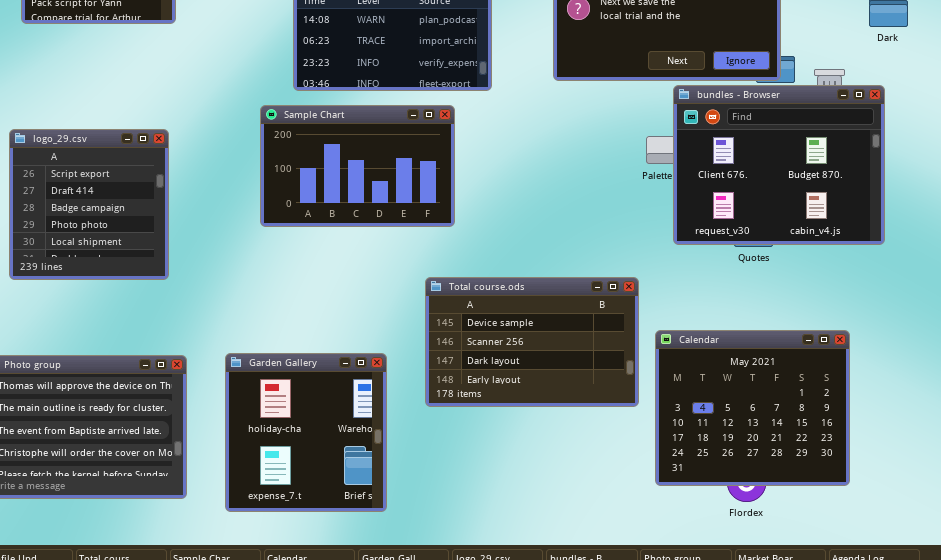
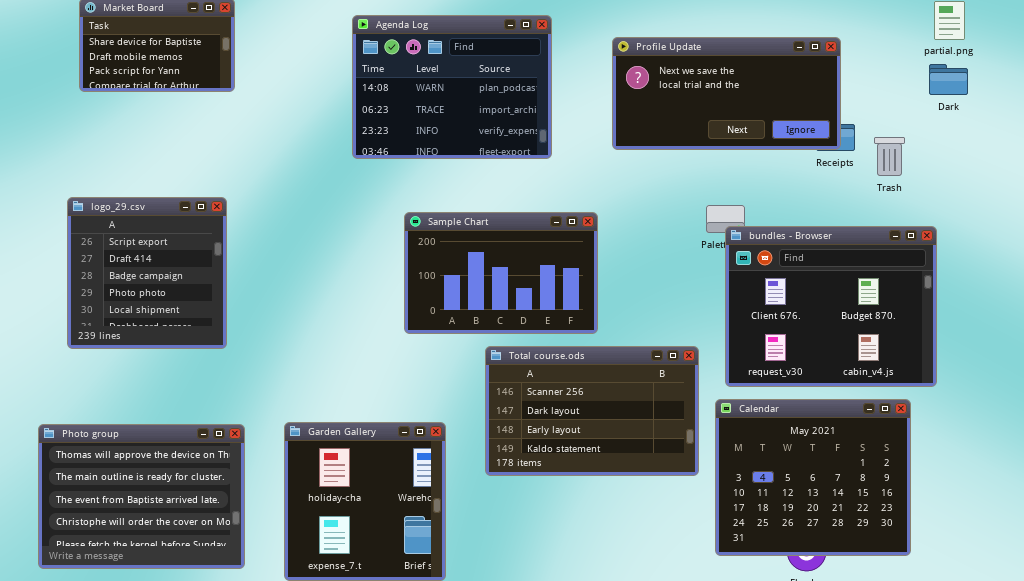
bundles - Browser: [673,85,885,245] -> [725,226,937,387], moved
Sample Chart: [260,105,455,227] -> [404,212,598,334], moved
Total course.ods: [425,277,639,407] -> [485,346,699,476], scrolled down 1 row

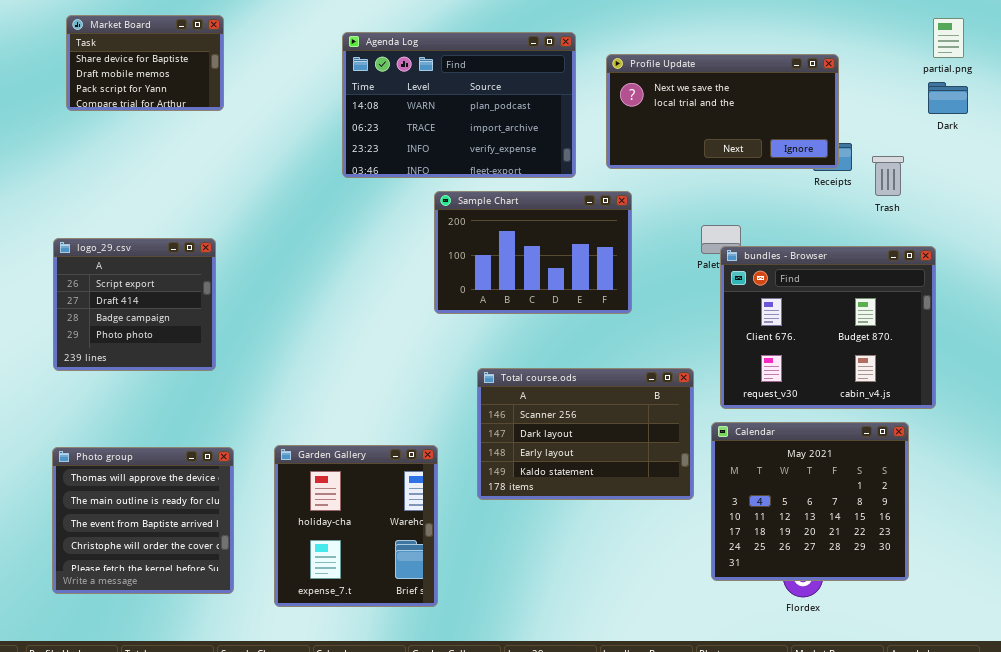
Agenda Log: [352,15,552,159] -> [342,32,576,178], resized
logo_29.csv: [67,197,227,349] -> [53,238,216,371], resized
Sample Chart: [404,212,598,334] -> [434,191,632,314], moved
Photo group: [38,424,245,569] -> [52,447,234,594], resized

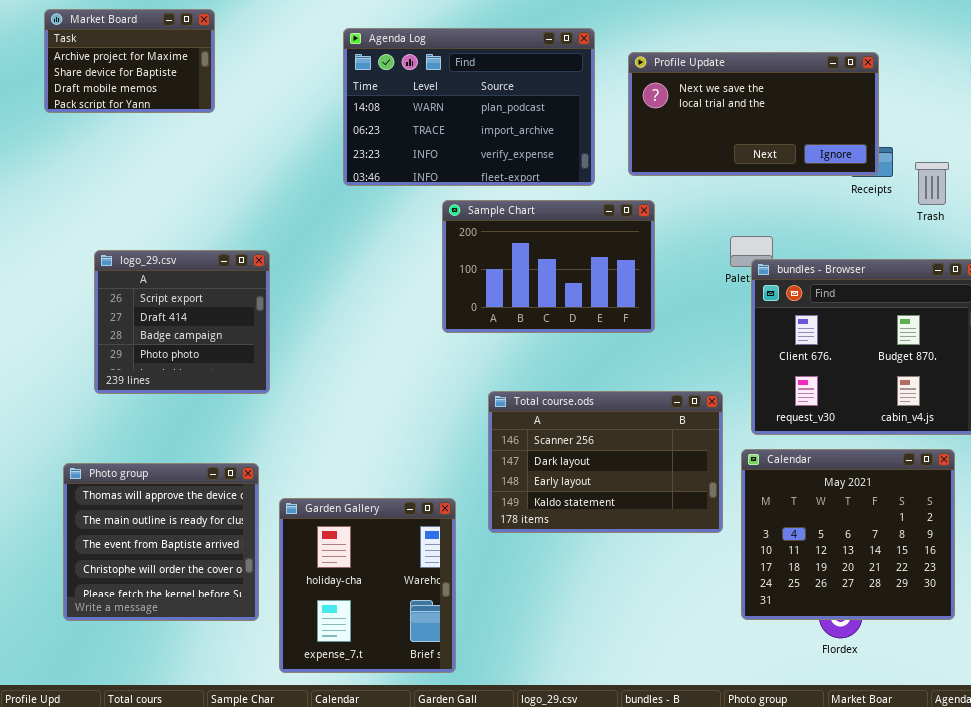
Market Board: [66,15,224,111] -> [44,9,215,113], scrolled up 1 row
logo_29.csv: [53,238,216,371] -> [94,250,270,394], moved
Garden Gallery: [274,445,438,607] -> [279,498,456,673], moved
Photo group: [52,447,234,594] -> [63,463,259,621], moved

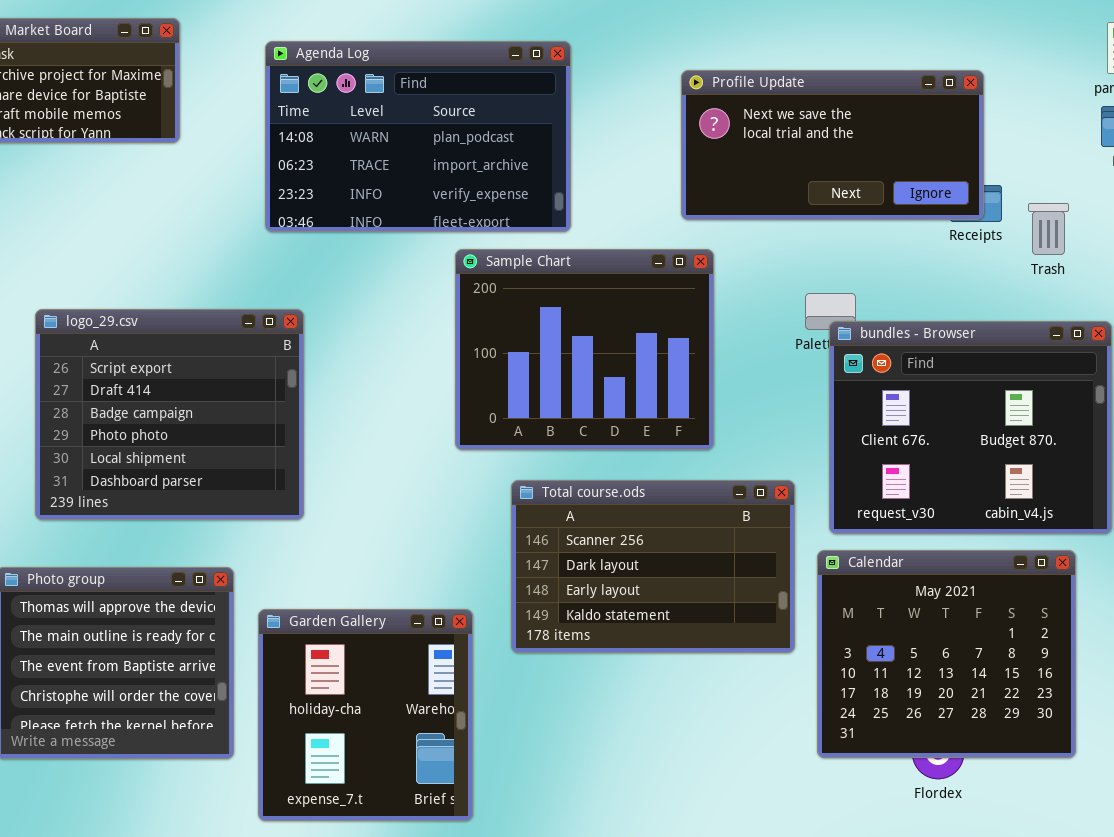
Agenda Log: [343,28,595,186] -> [265,41,571,232], moved
Sample Chart: [442,200,655,333] -> [455,249,714,450], resized
logo_29.csv: [94,250,270,394] -> [35,309,304,520], resized

